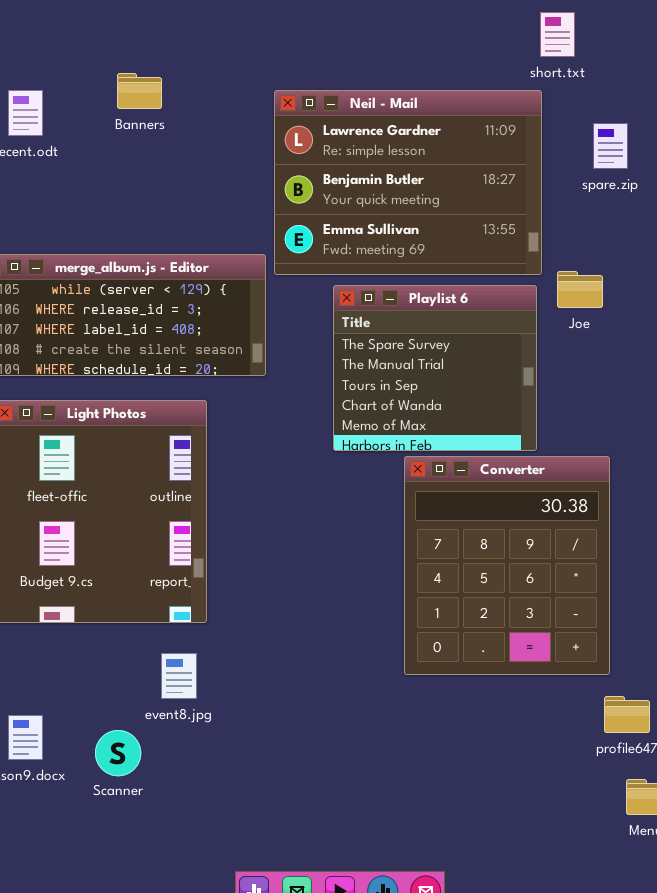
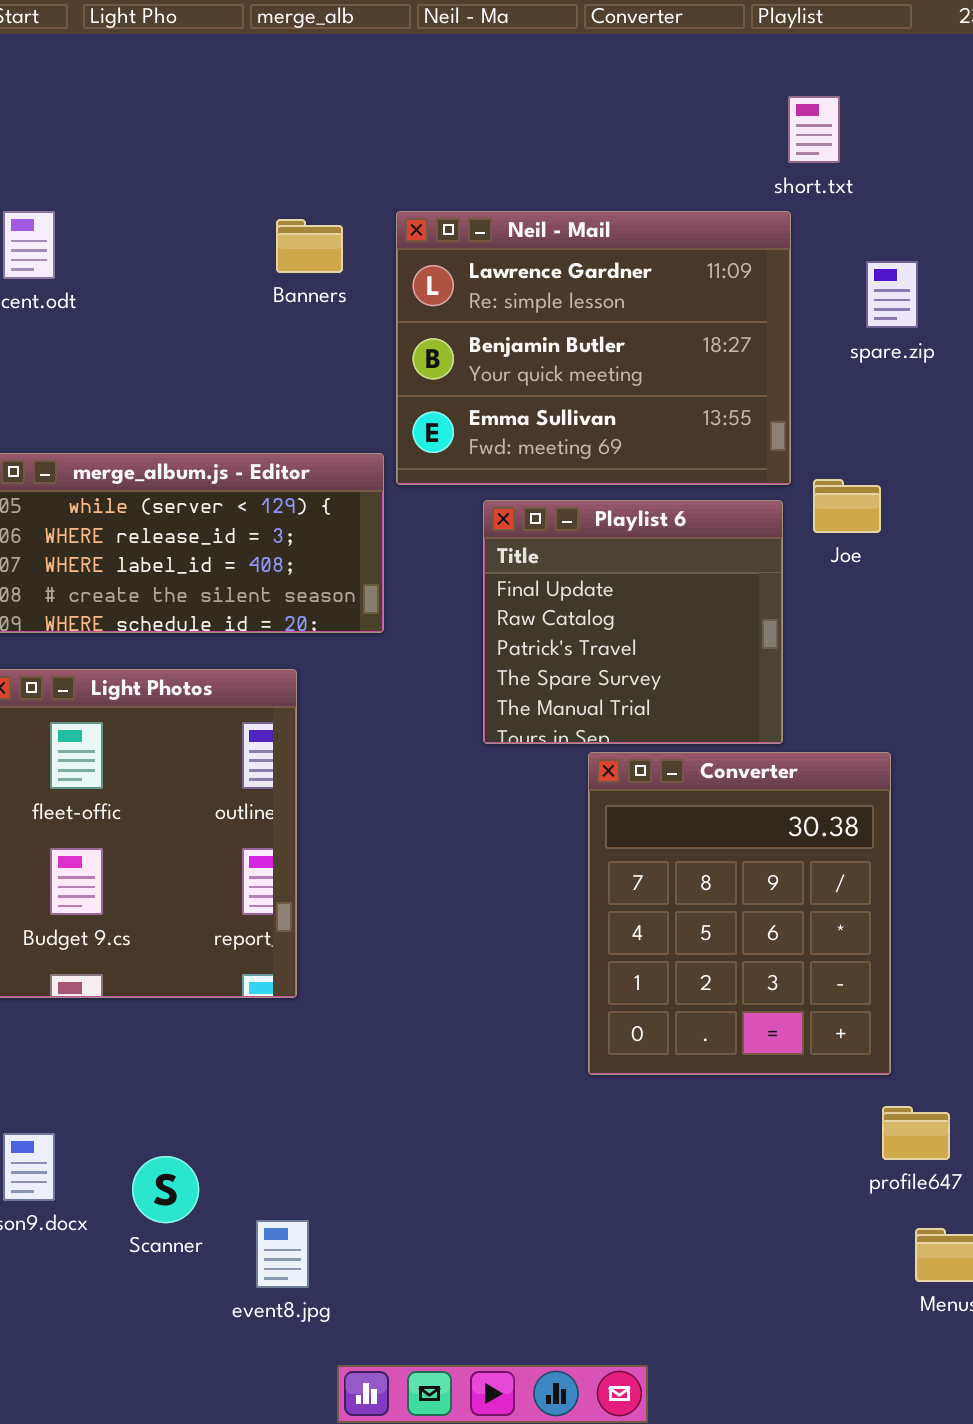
Banners: [117,73,162,109] -> [276,219,343,273], moved
Playlist 6: [333,285,537,451] -> [483,500,783,744], scrolled up 3 rows
event8.jpg: [161,653,197,699] -> [256,1220,309,1288], moved

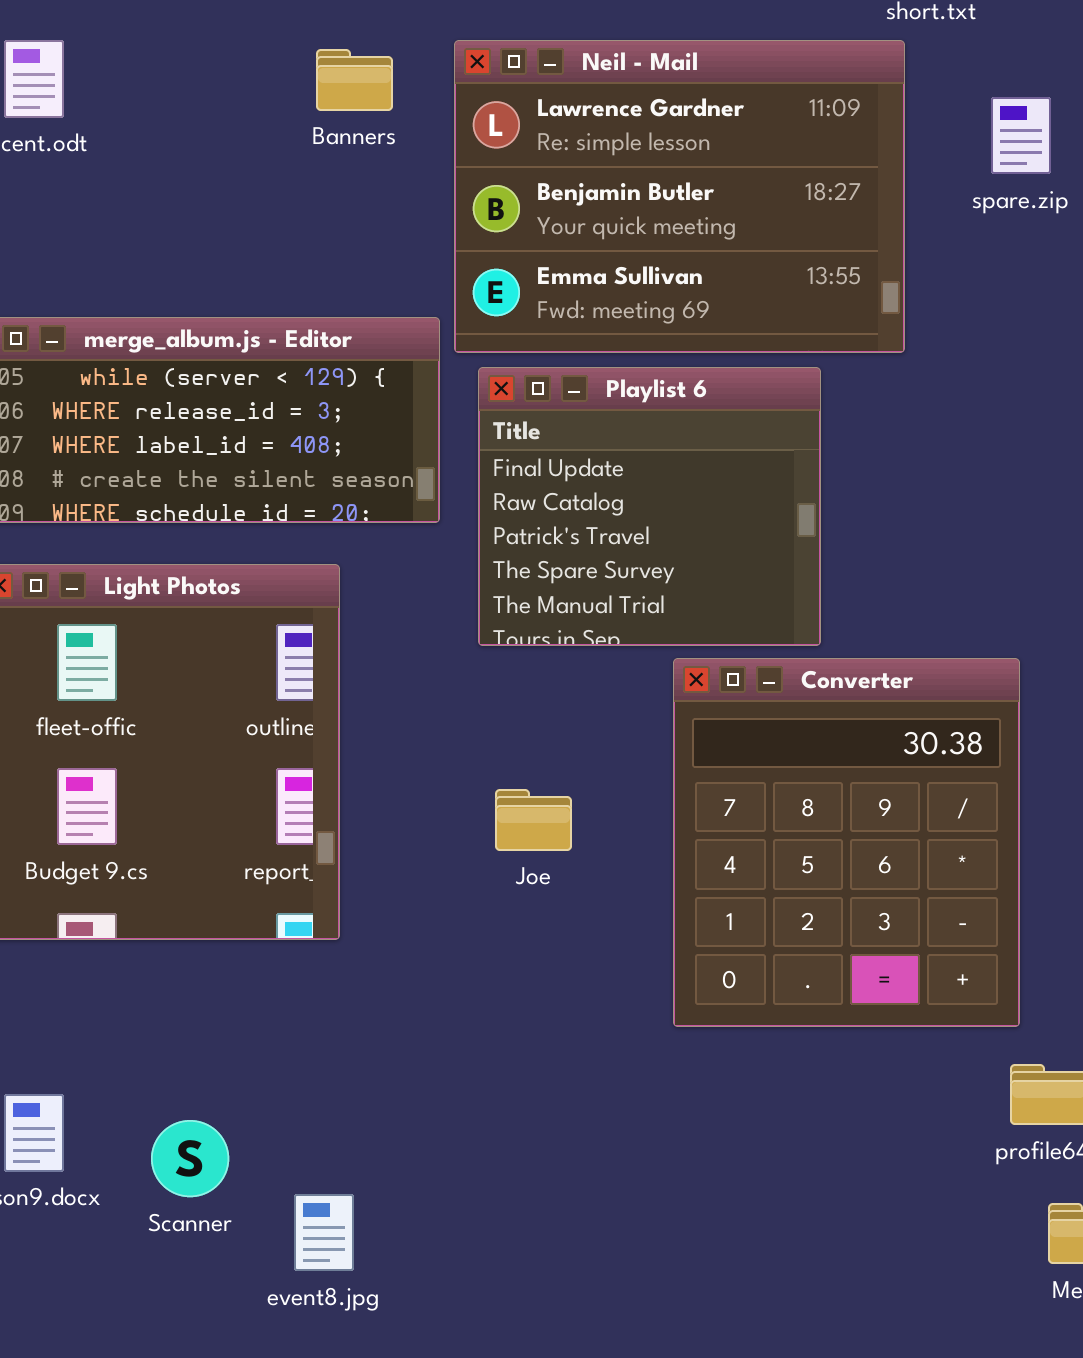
Joe: [813,479,881,533] -> [495,789,572,851], moved
Playlist 6: [483,500,783,744] -> [478,367,821,646], moved

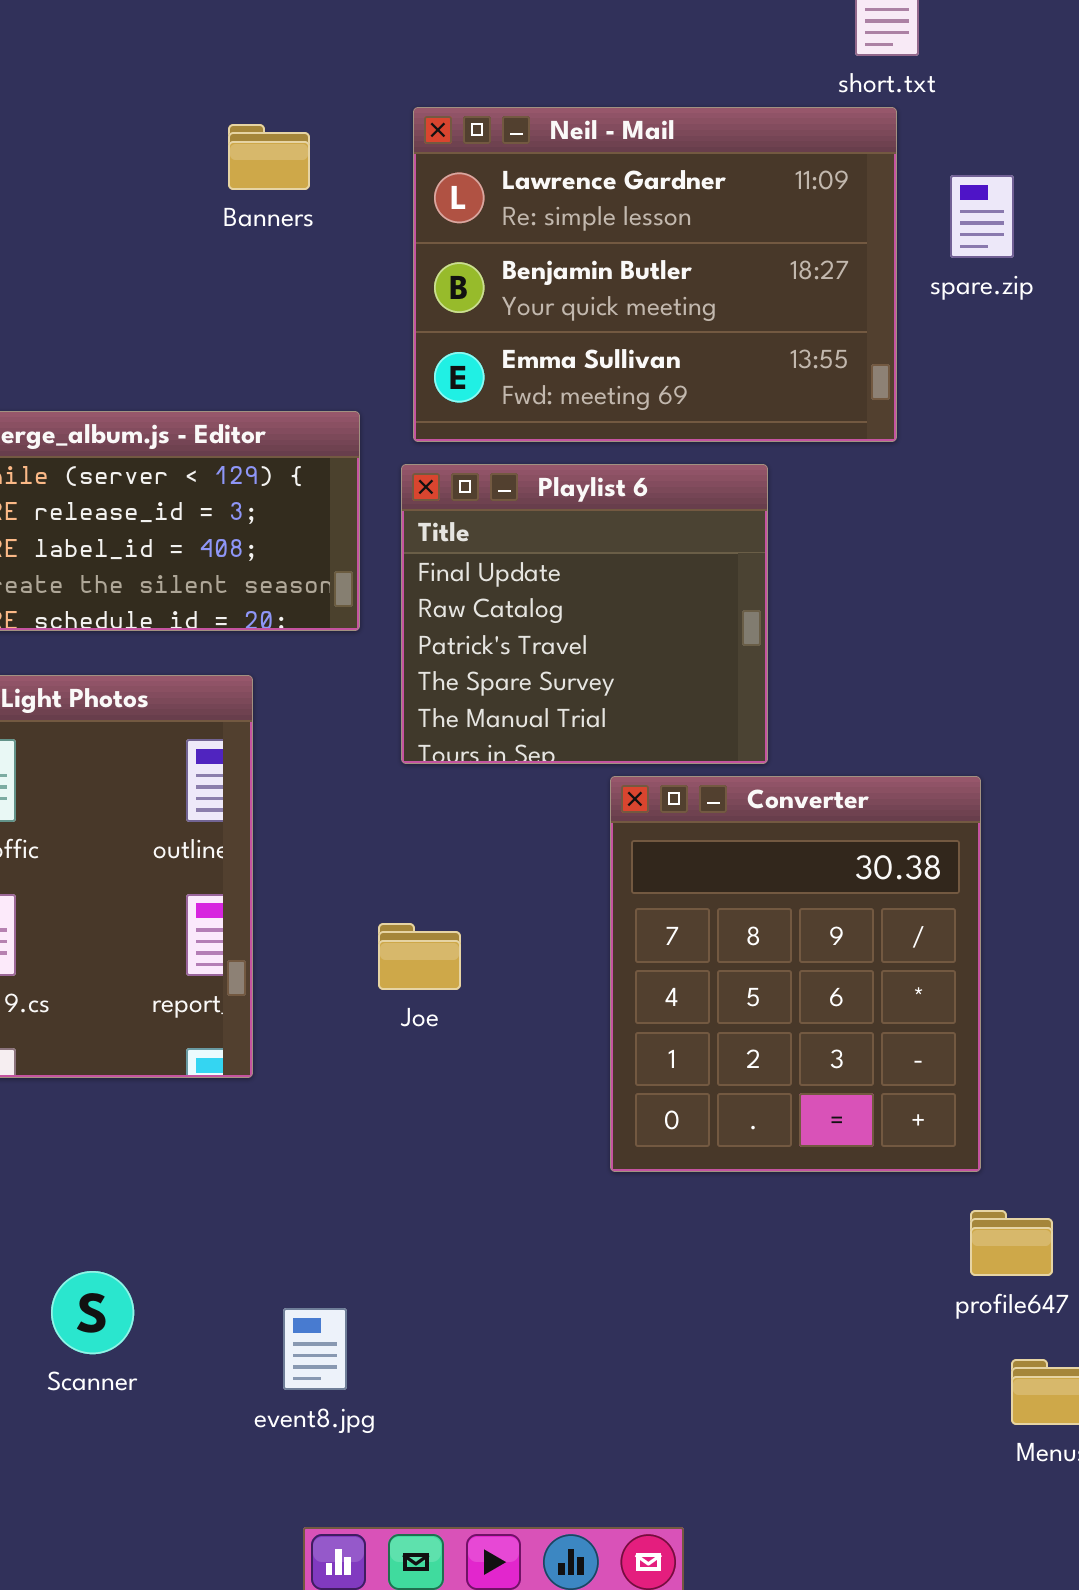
Neil - Mail: [454,40,905,353] -> [413,107,897,442], moved
Joe: [495,789,572,851] -> [378,923,461,990], moved
event8.jpg: [294,1194,354,1271] -> [283,1308,347,1390], moved

